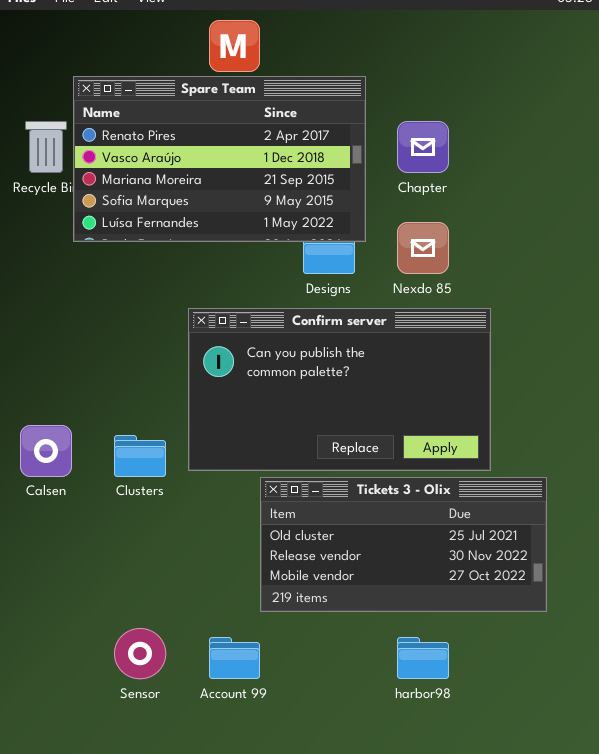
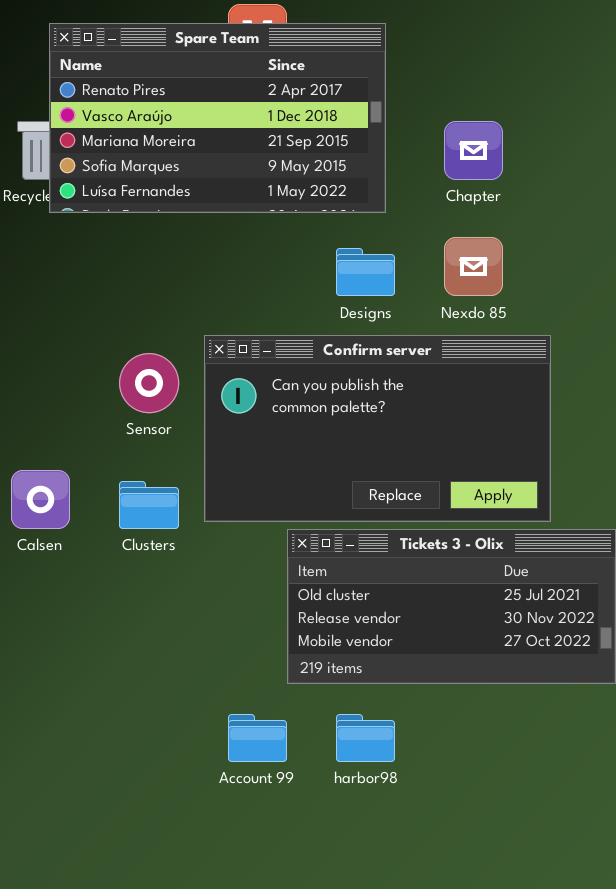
Spare Team: [73,76,366,242] -> [49,23,386,213], moved
Sensor: [114,628,166,679] -> [119,353,179,413], moved
harbor98: [397,637,449,679] -> [336,714,395,762], moved

